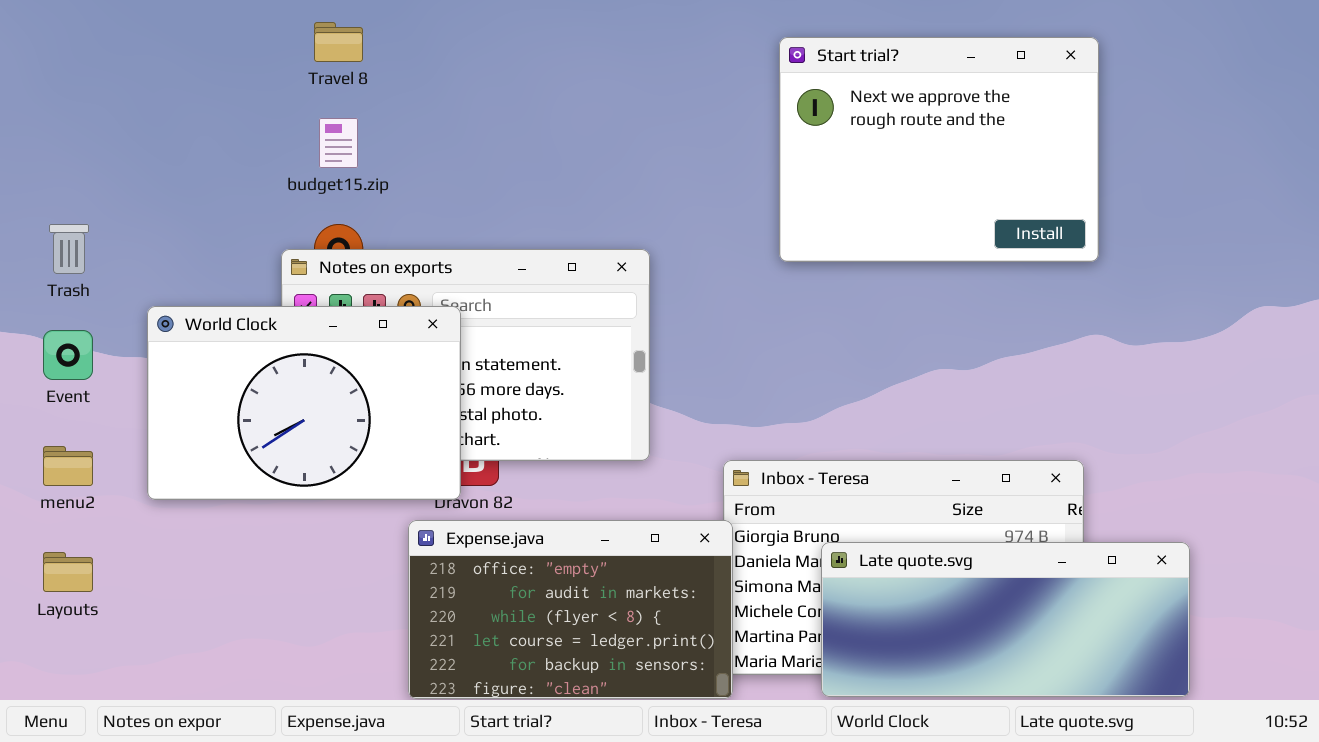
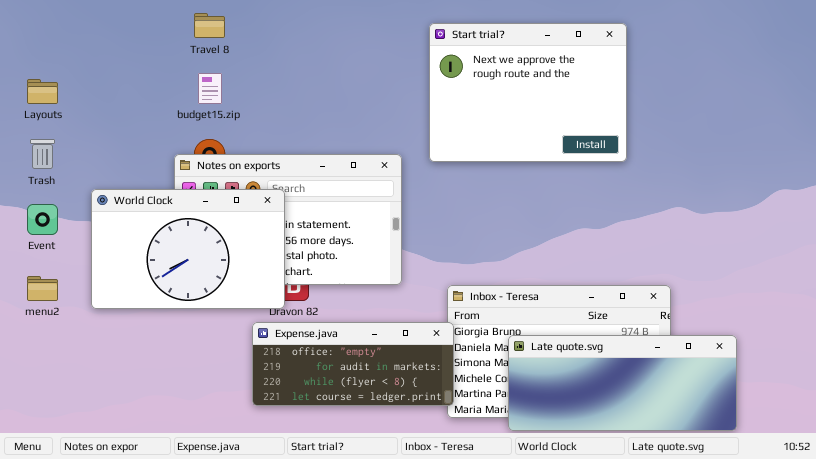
Start trial?: [779,37,1099,262] -> [429,23,627,162], moved
Expense.java: [408,520,733,699] -> [252,322,454,406], resized
Layouts: [43,552,93,592] -> [27,79,58,104], moved

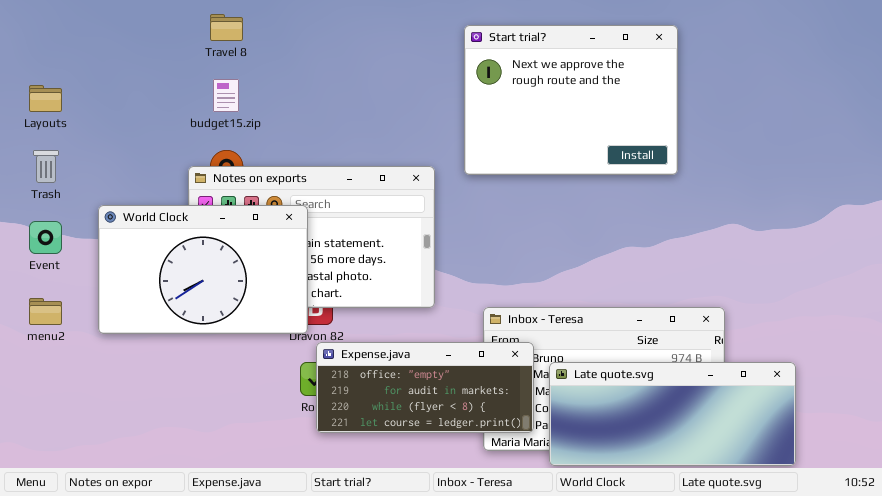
Expense.java: [252,322,454,406] -> [316,342,534,433], moved

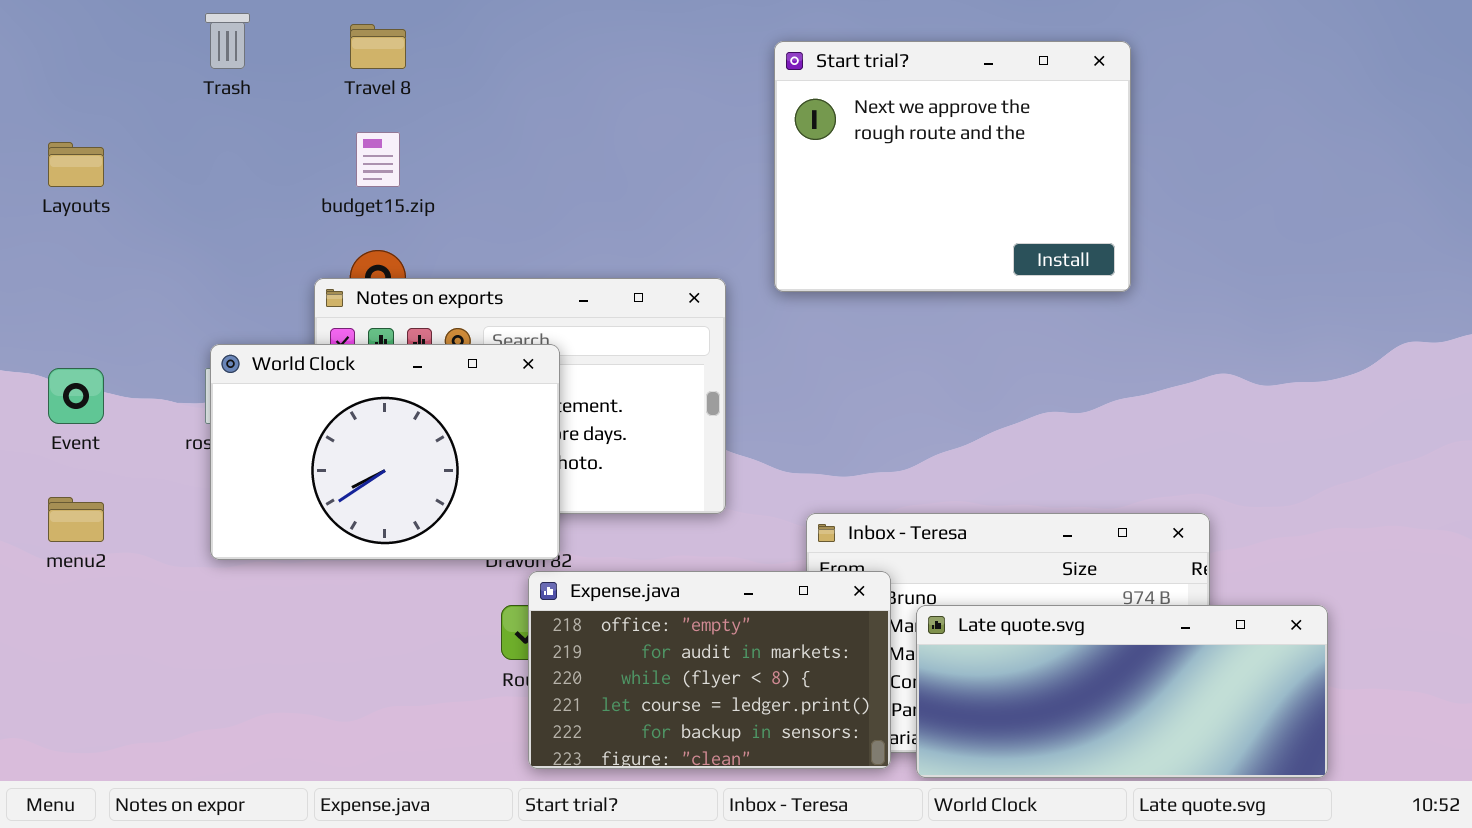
Trash: [33,150,59,183] -> [205,13,250,69], moved
World Clock: [98,205,308,334] -> [210,344,560,560], moved
Expense.java: [316,342,534,433] -> [528,571,891,769], resized

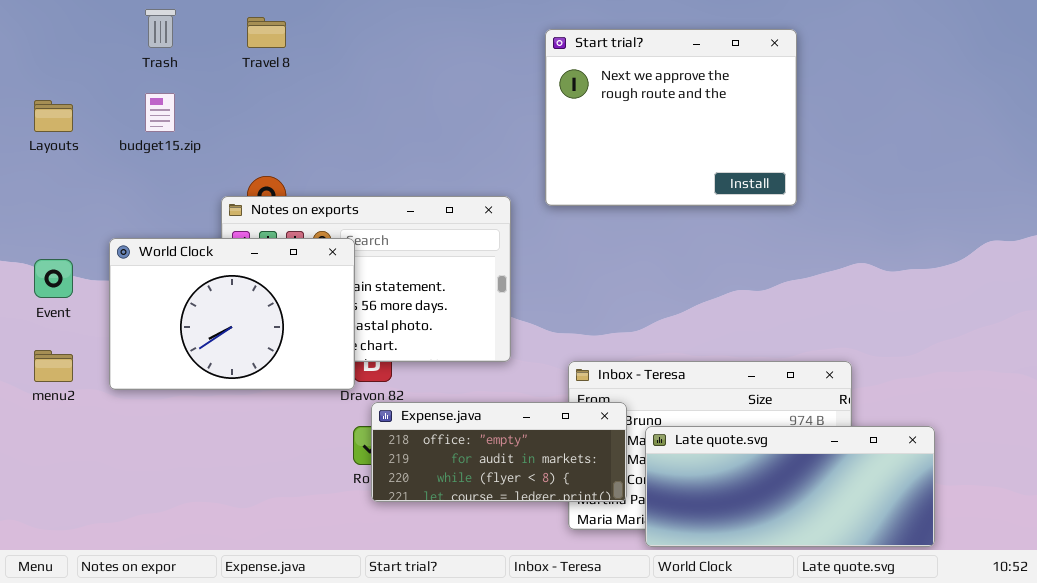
budget15.zip: [356,132,400,187] -> [145,93,175,132], moved
World Clock: [210,344,560,560] -> [109,238,355,390], moved
Expense.java: [528,571,891,769] -> [371,402,627,502], resized

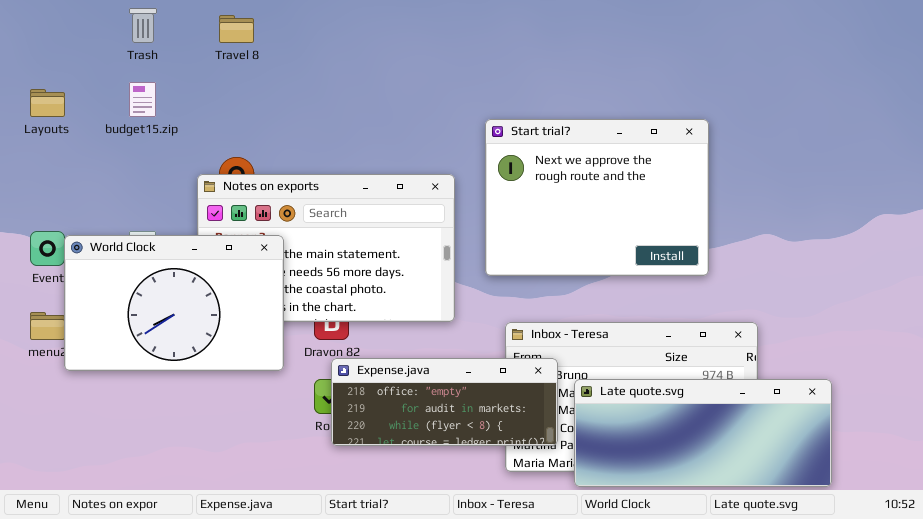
Start trial?: [545,29,797,206] -> [485,119,709,276], moved
World Clock: [109,238,355,390] -> [64,235,284,371], moved

